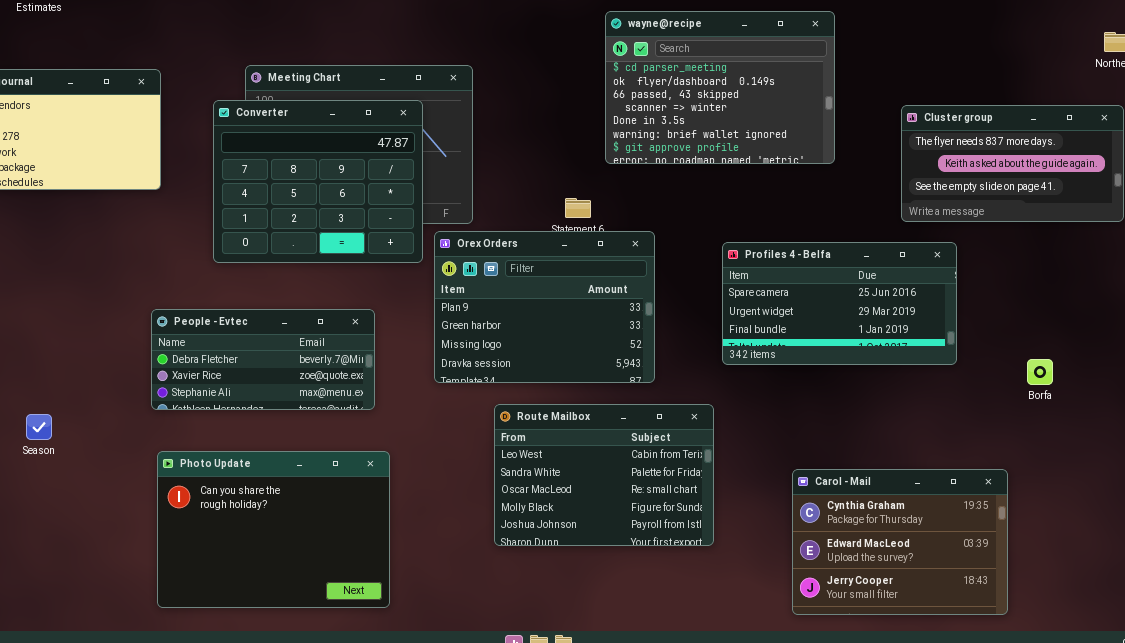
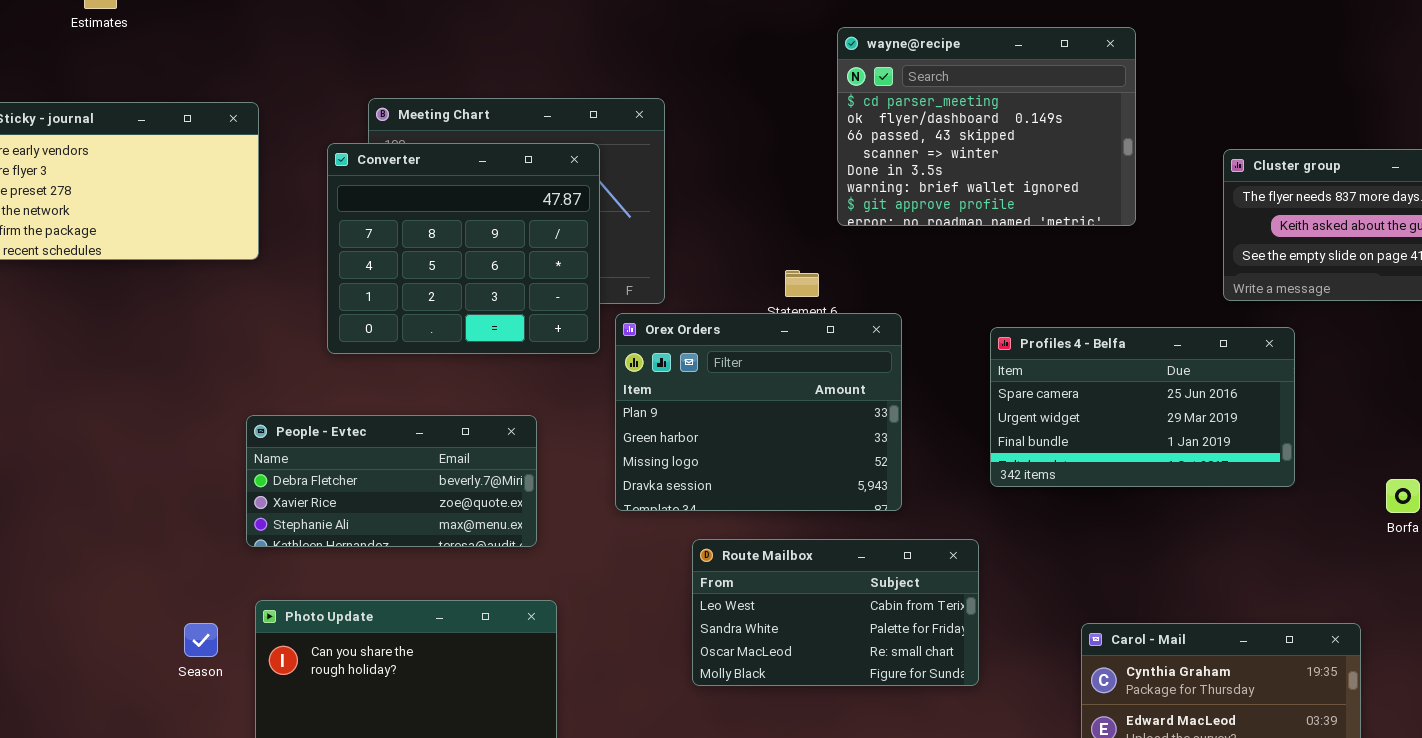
Route Mailbox: [494,404,714,546] -> [692,539,979,686], resized
Season: [26,414,52,440] -> [184,623,218,657], moved

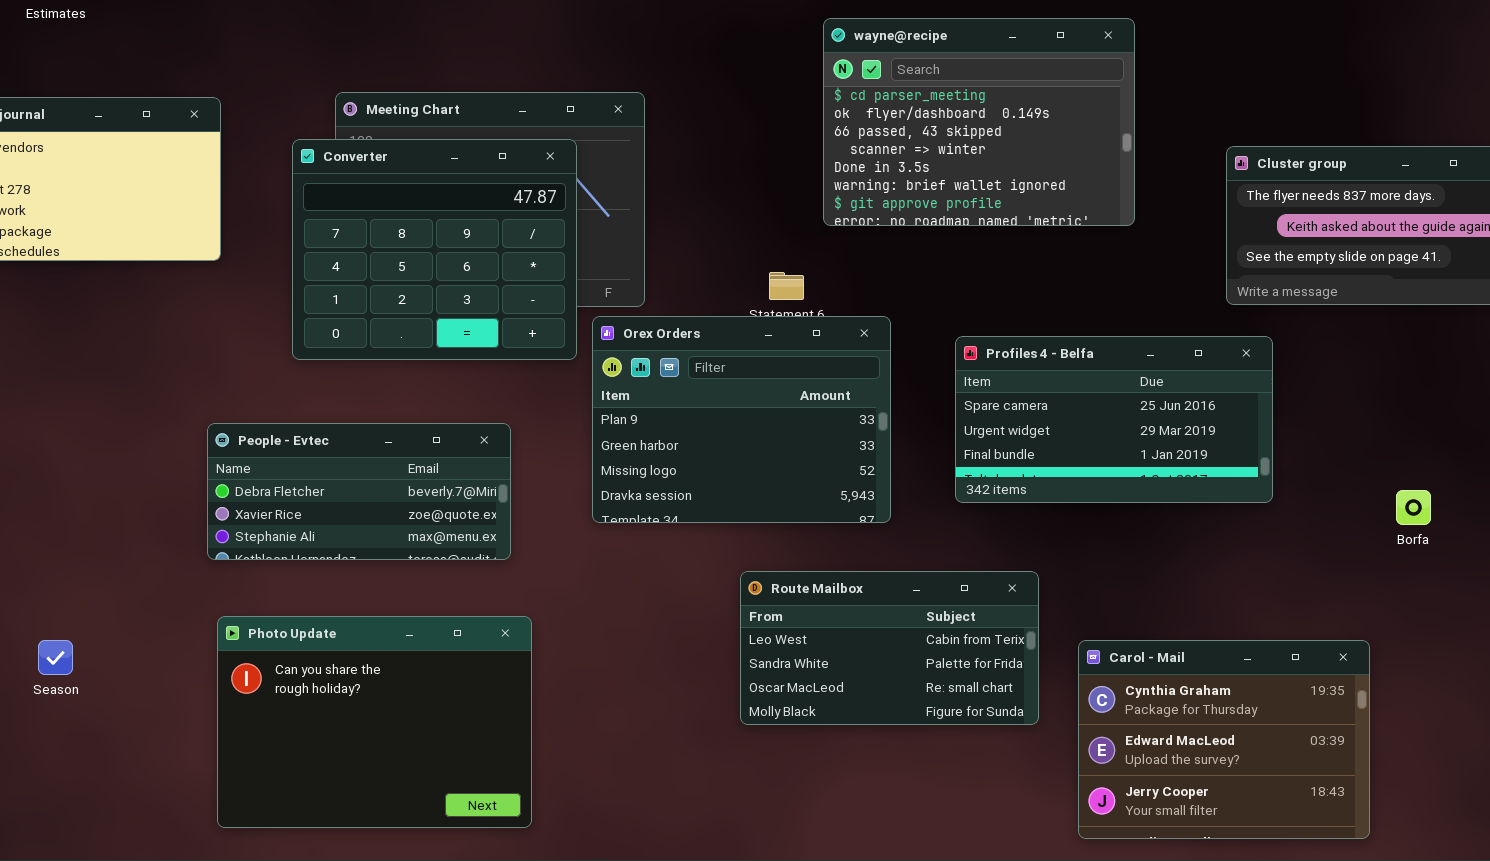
Profiles 4 - Belfa: [990,327,1295,487] -> [955,336,1273,503], moved
Route Mailbox: [692,539,979,686] -> [740,571,1039,725], moved
Season: [184,623,218,657] -> [38,640,73,675], moved

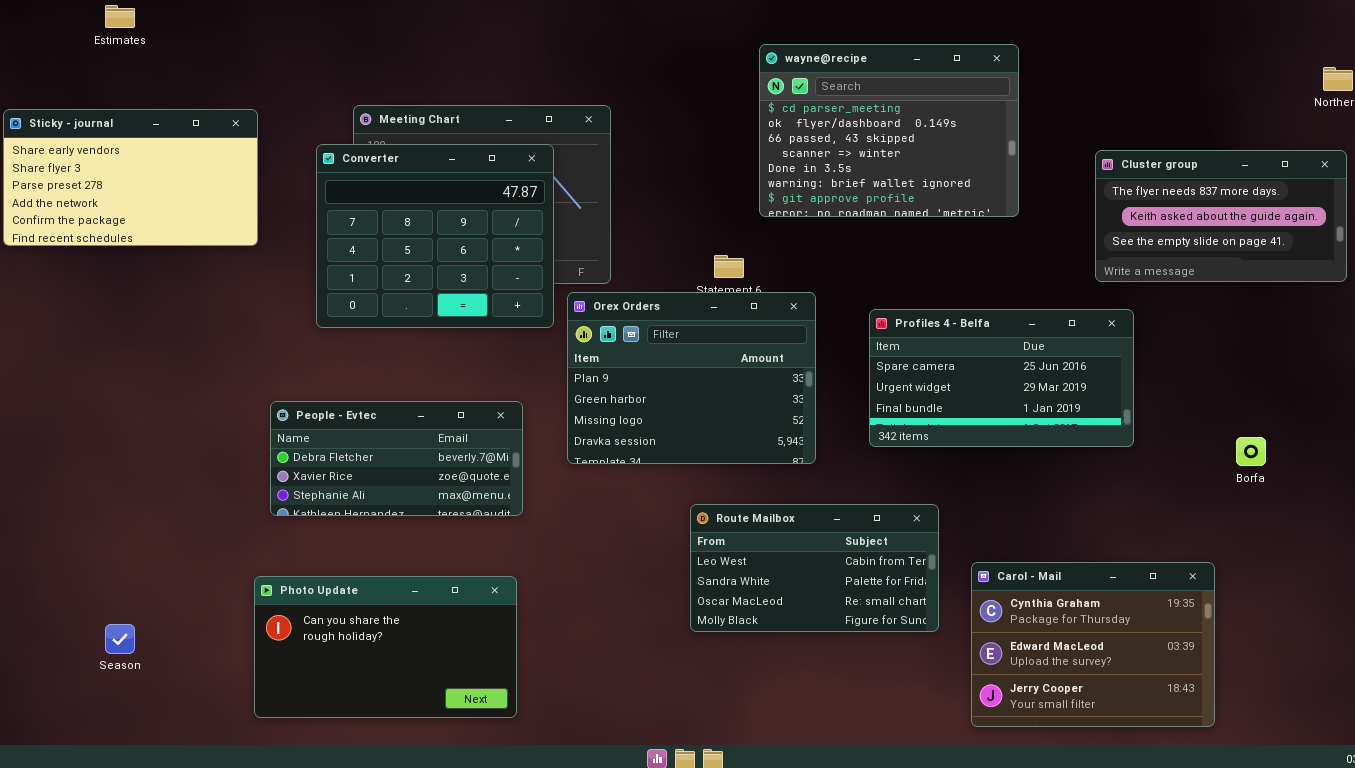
People - Evtec: [207,423,511,560] -> [270,401,523,516], moved
Photo Update: [217,616,532,828] -> [254,576,517,718], resized
Season: [38,640,73,675] -> [105,624,135,654], moved

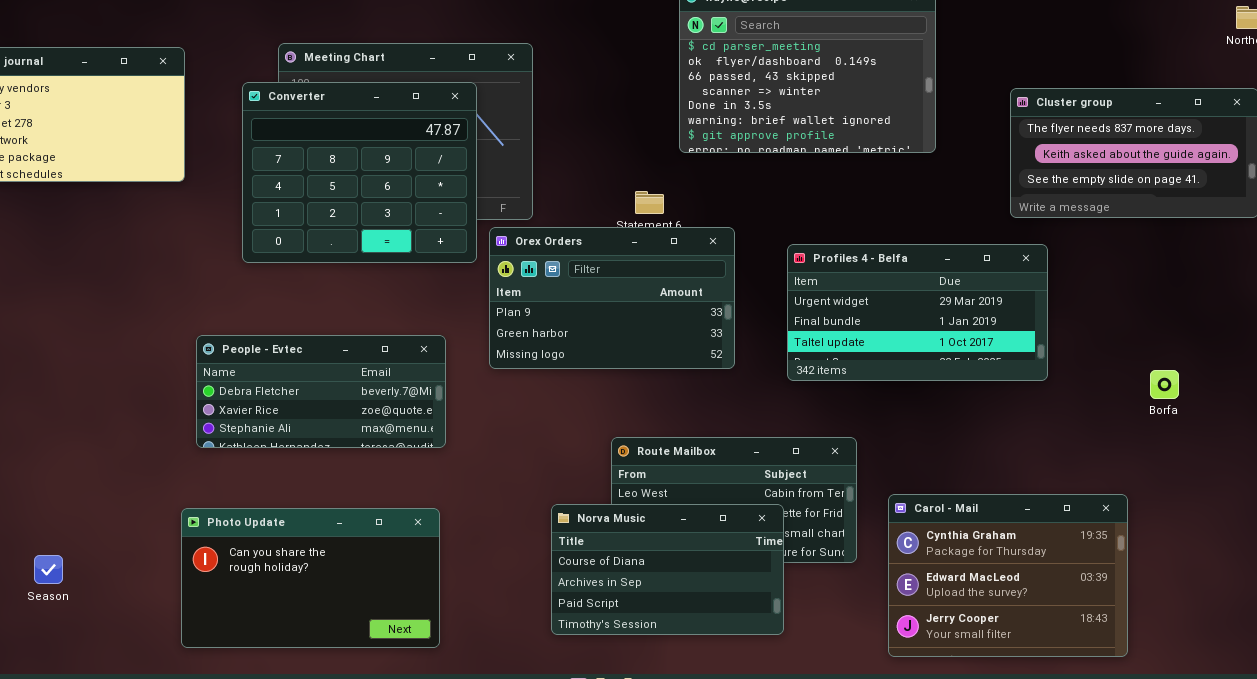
Orex Orders: [567,292,816,464] -> [489,227,735,369], resized
Profiles 4 - Belfa: [869,309,1134,447] -> [787,244,1048,381], scrolled down 1 row
Norva Music: none -> [551,504,784,635], opened

